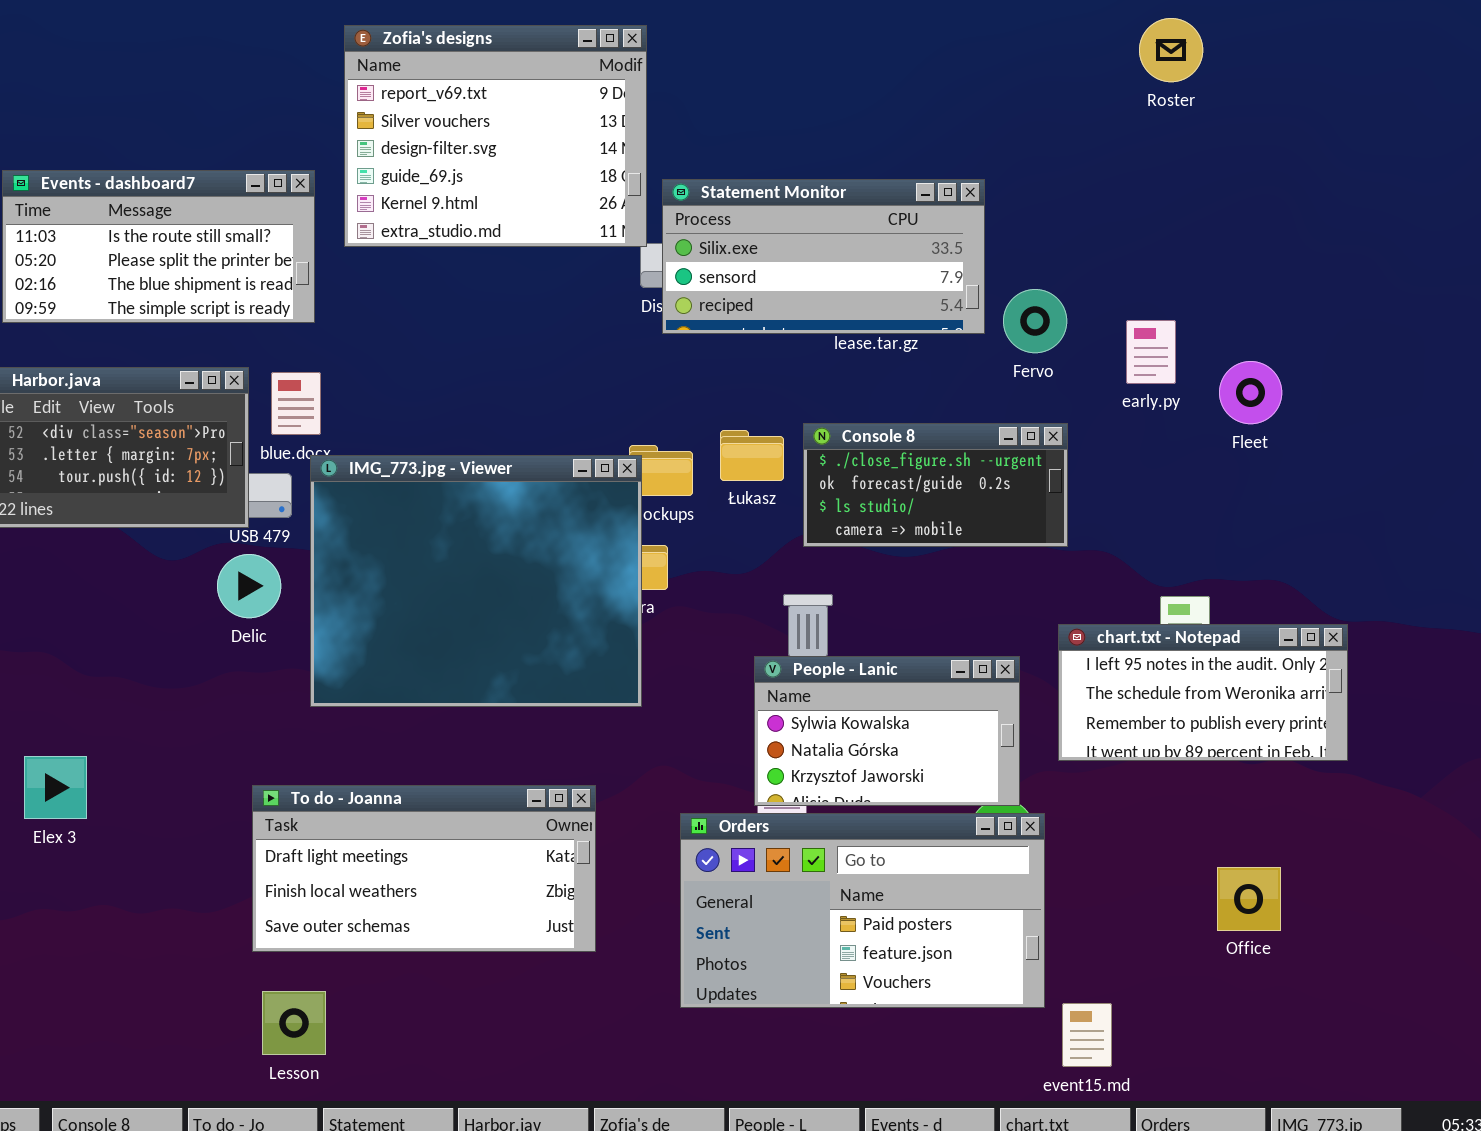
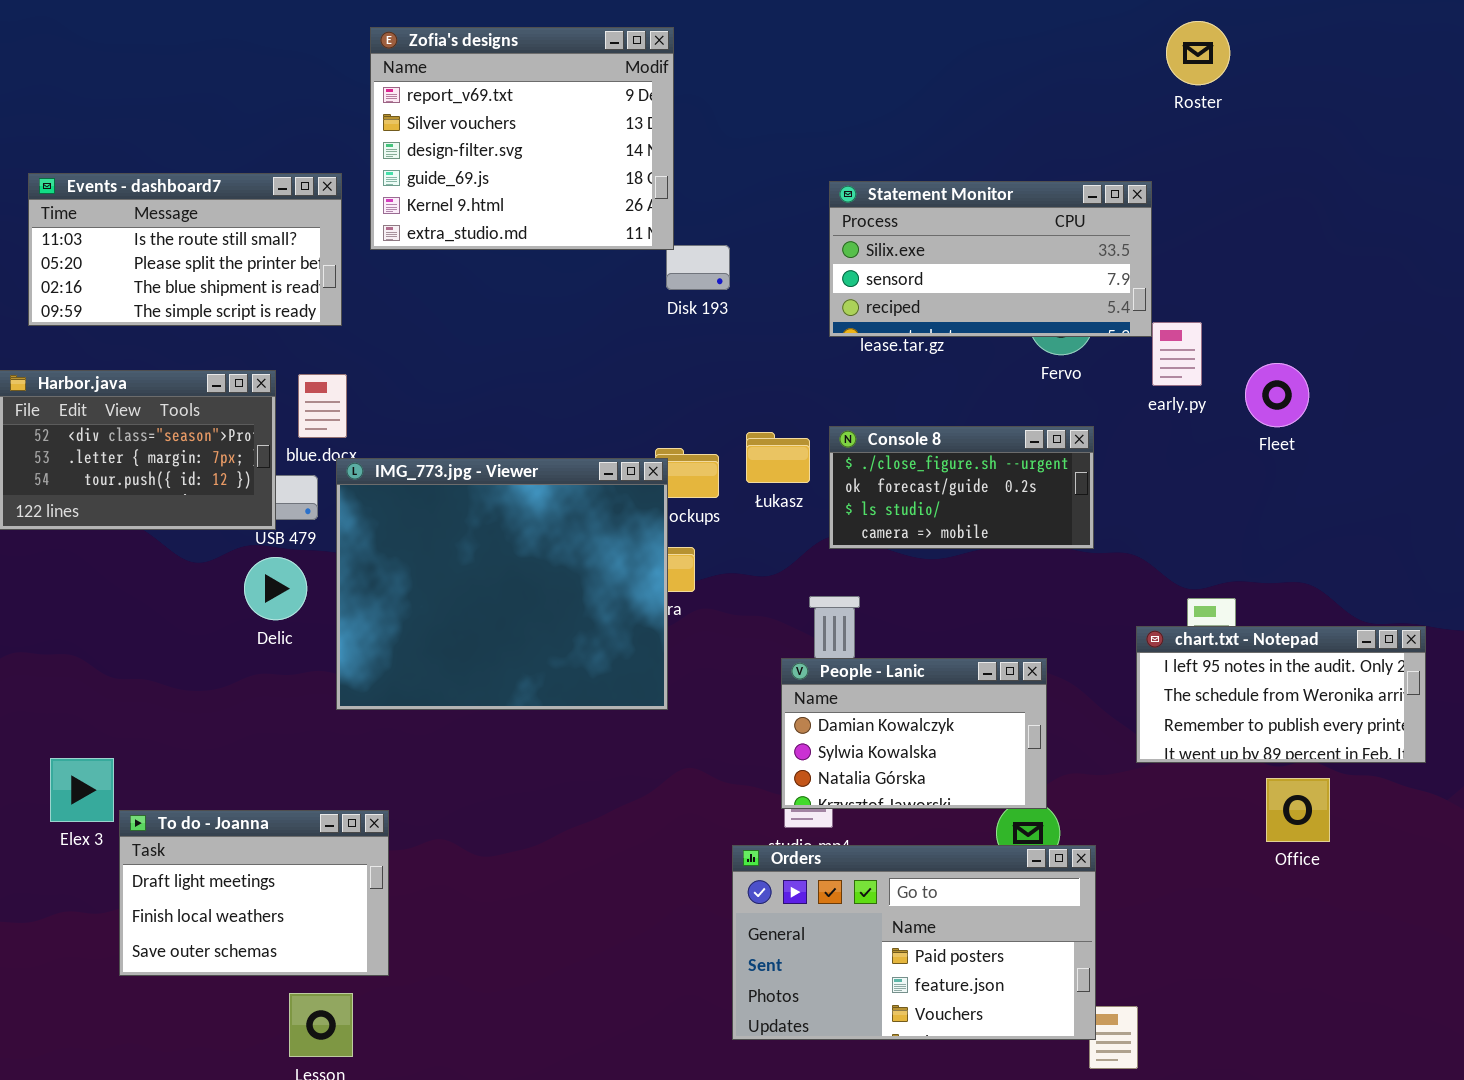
Statement Monitor: [662,179,985,334] -> [829,181,1152,337], moved
chart.txt - Notepad: [1058,624,1348,761] -> [1136,626,1426,763], moved
People - Lanic: [754,656,1020,806] -> [781,658,1047,809], scrolled up 1 row
To do - Joanna: [252,785,596,952] -> [119,810,389,976], moved, resized
Orders: [680,813,1045,1008] -> [732,845,1096,1040], moved
Office: [1217,867,1281,931] -> [1266,778,1330,842], moved

